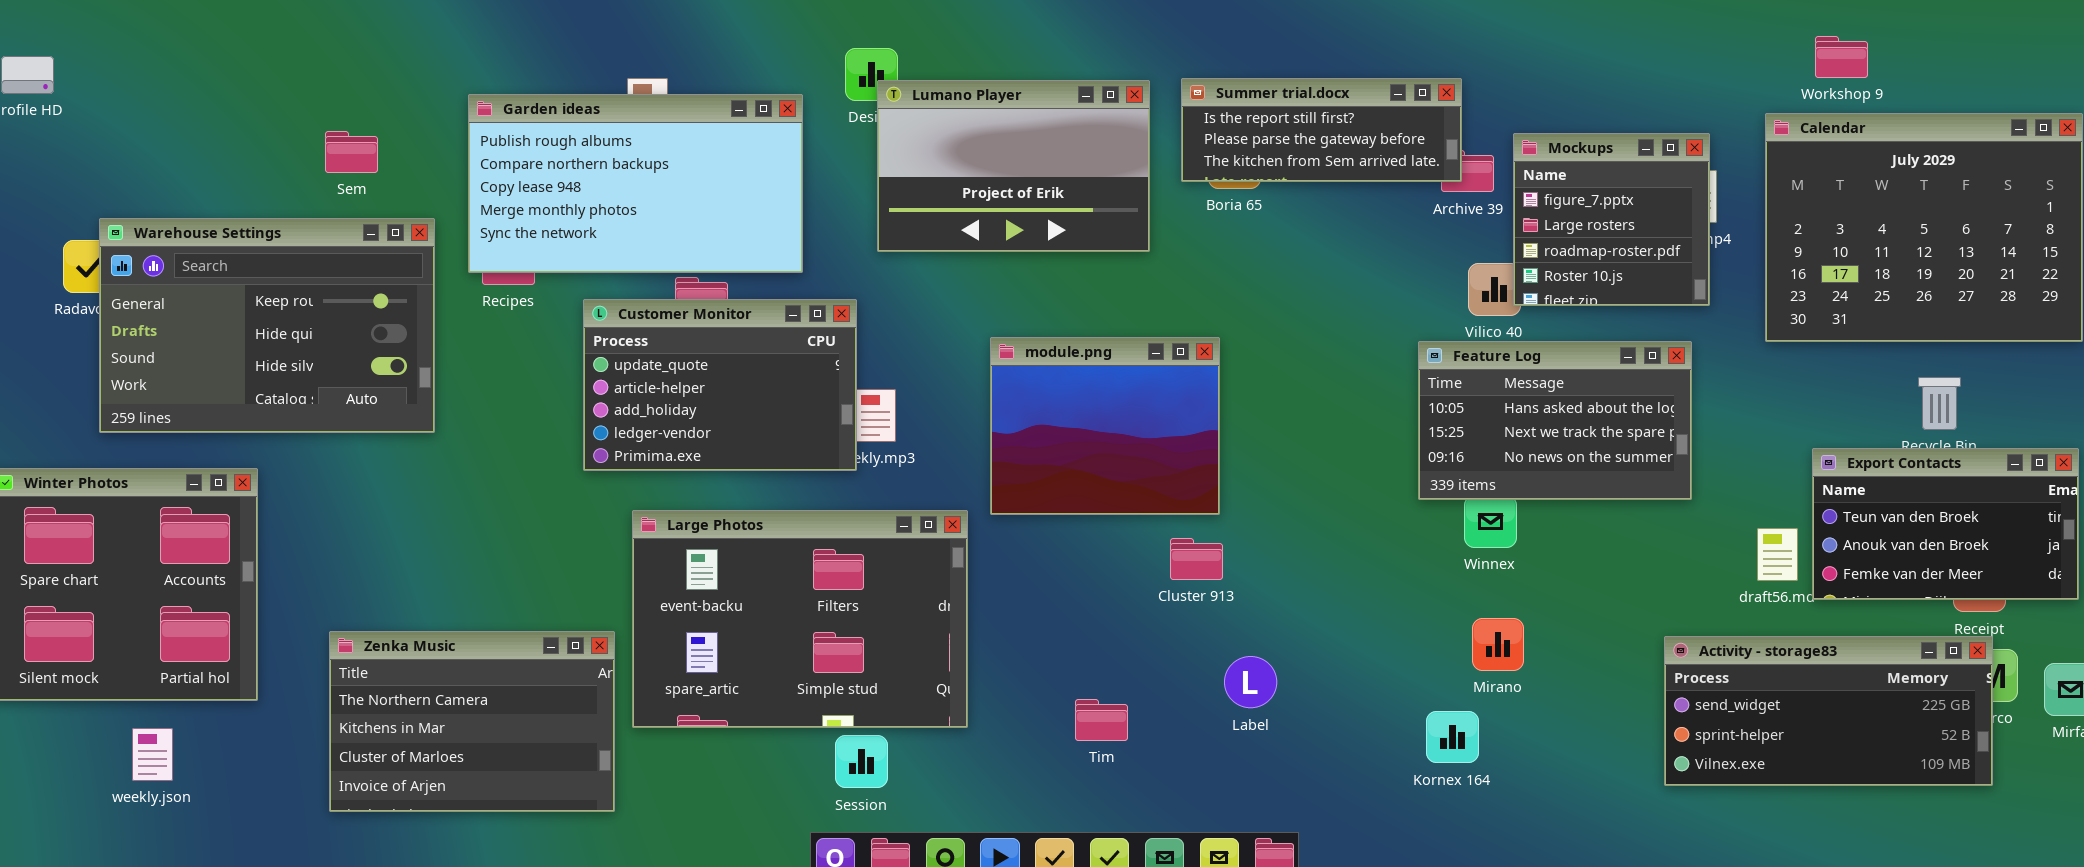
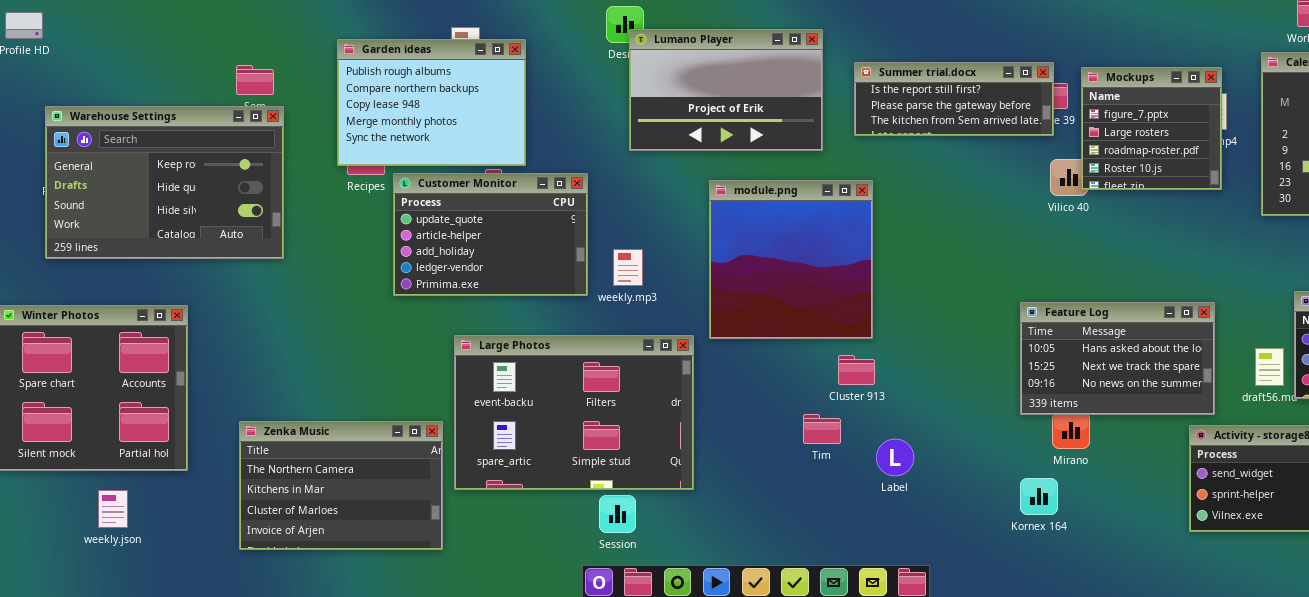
Summer trial.docx: [1181,78,1462,182] -> [854,62,1054,136], moved
Garden ideas: [468,94,803,273] -> [337,39,526,166], resized
Warehouse Settings: [99,218,435,433] -> [45,106,284,259], moved
Customer Monitor: [583,299,857,471] -> [393,173,588,296], moved
module.png: [990,337,1220,515] -> [709,180,873,339], resized
Feature Log: [1418,341,1692,500] -> [1020,302,1215,415], moved
Tim: [1075,699,1128,741] -> [803,414,841,444], moved

